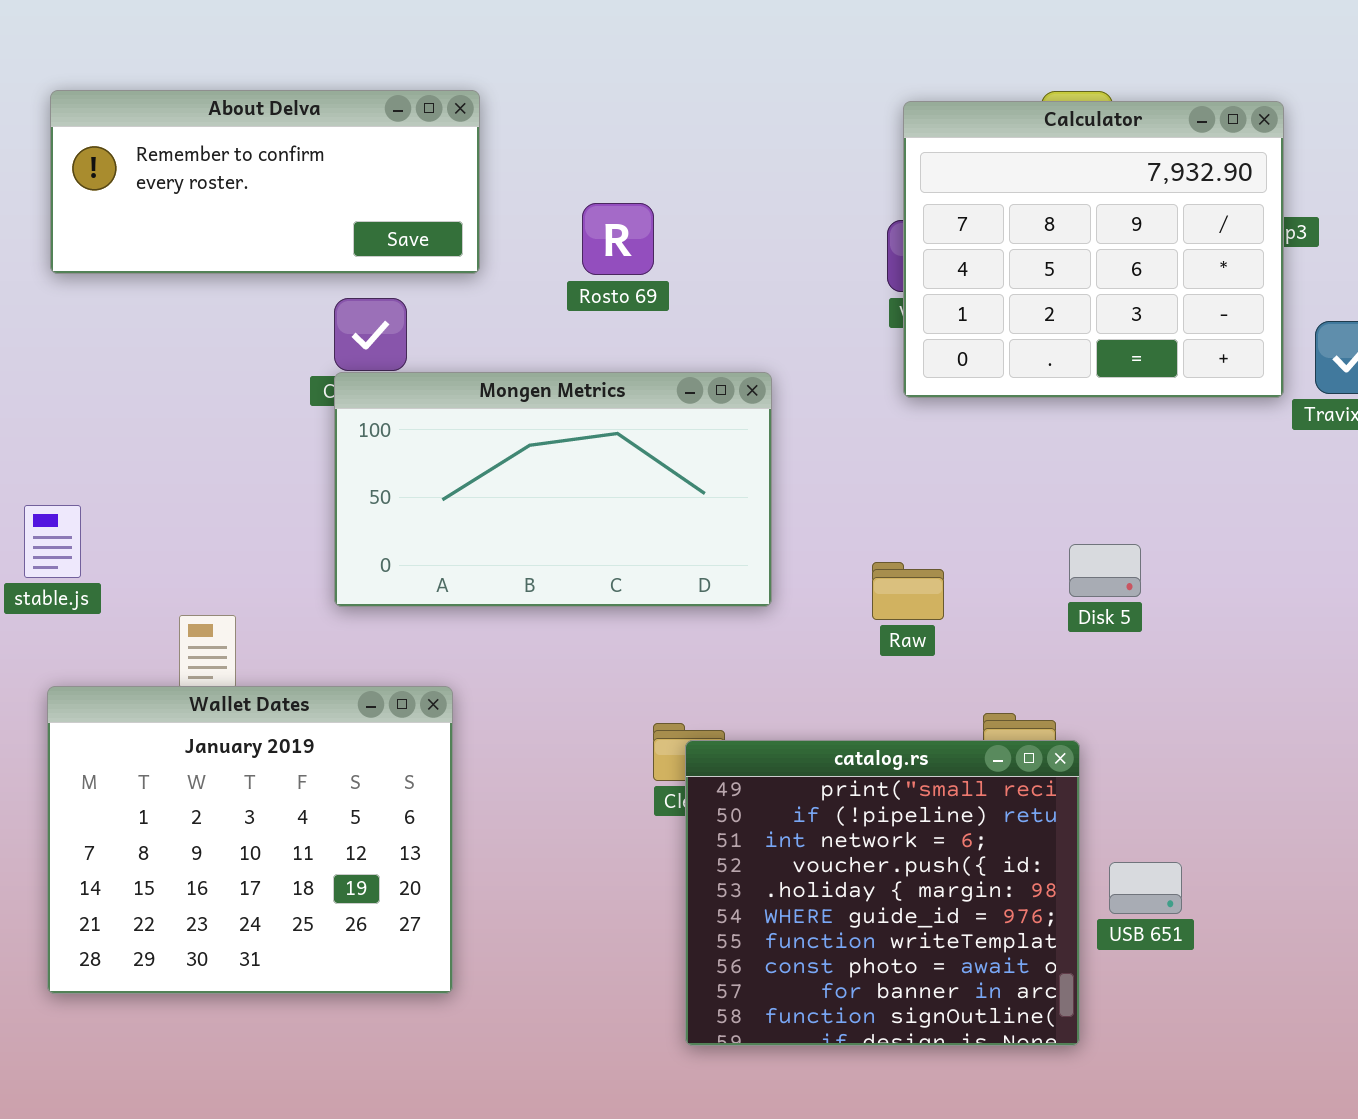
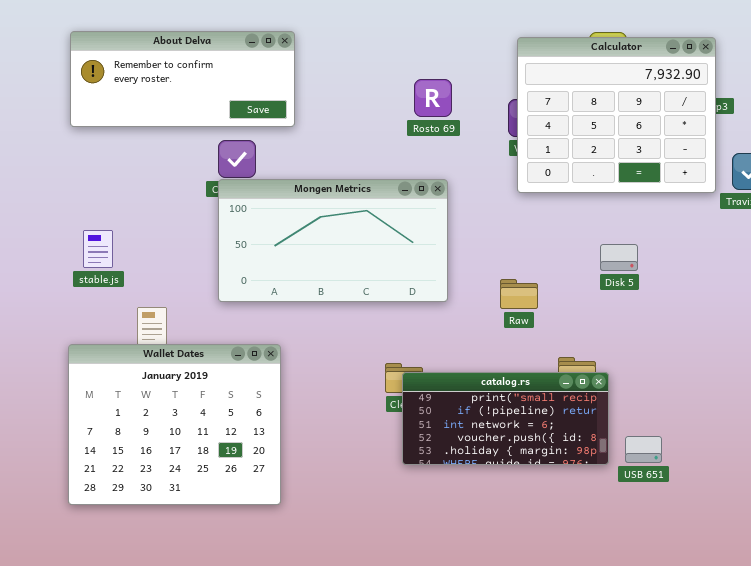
Rosto 69: [582,203,654,275] -> [414,79,452,117], moved
stable.js: [24,505,81,578] -> [83,230,113,268], moved
Disk 5: [1069,544,1141,597] -> [600,244,638,271], moved
catalog.rs: [685,740,1080,1046] -> [402,372,609,465], resized

